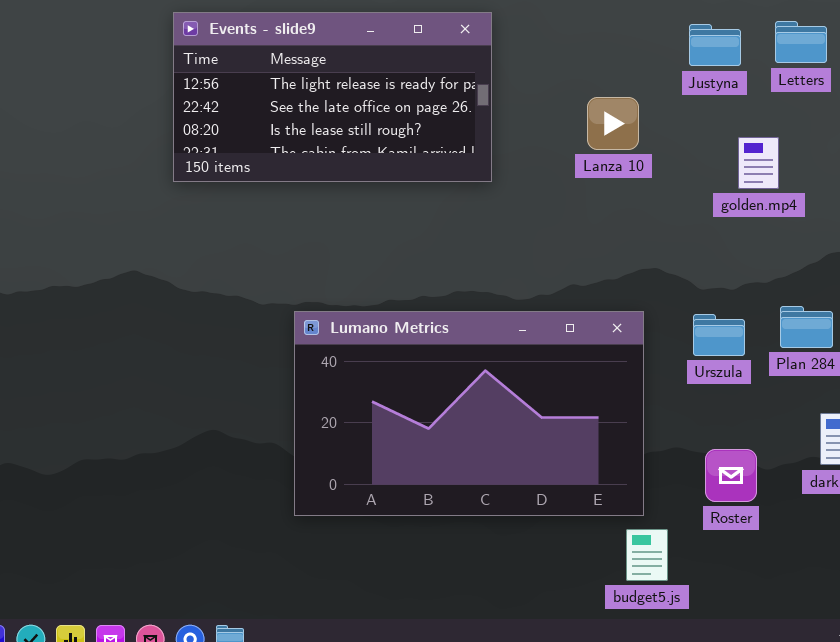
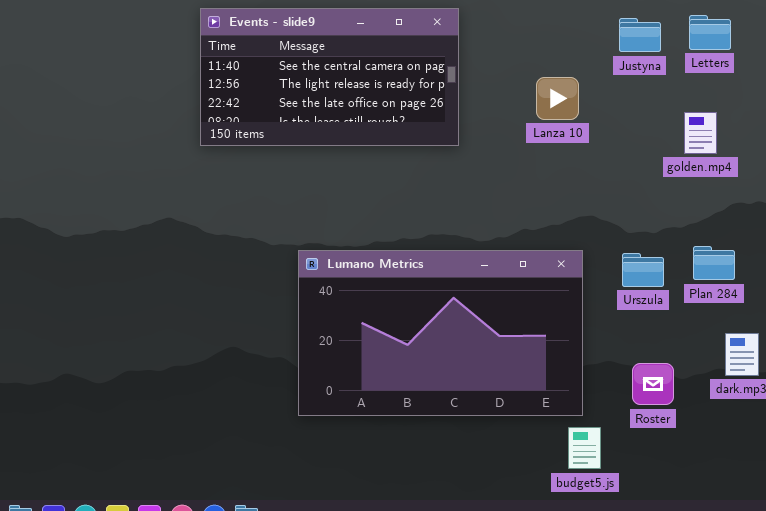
Events - slide9: [173,12,492,182] -> [200,8,459,146], scrolled up 1 row
golden.mp4: [738,137,779,189] -> [684,112,717,154], moved

